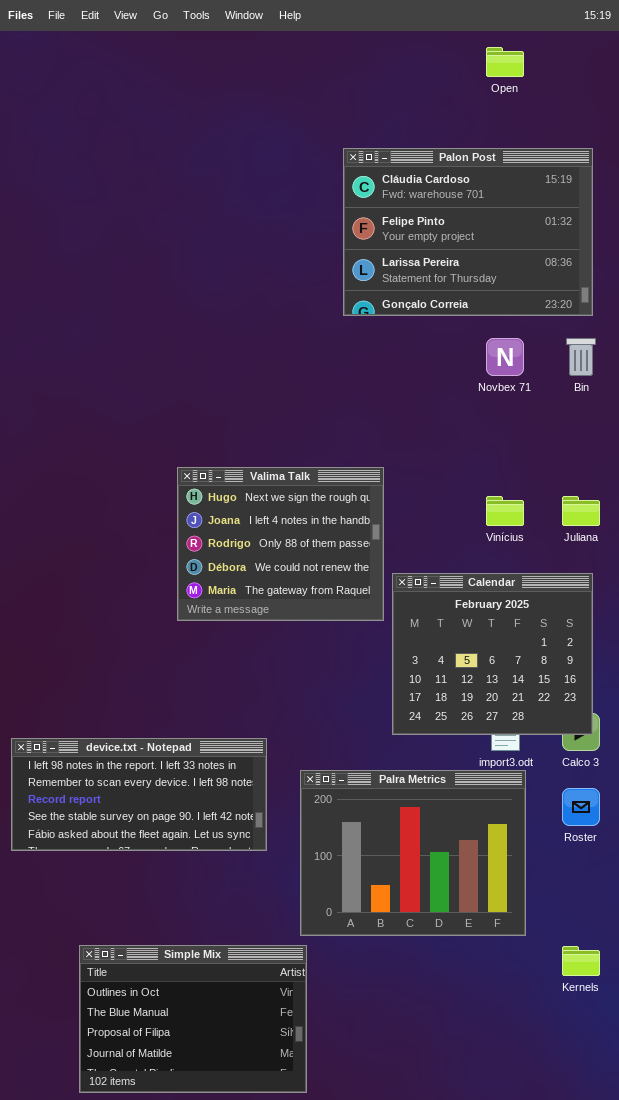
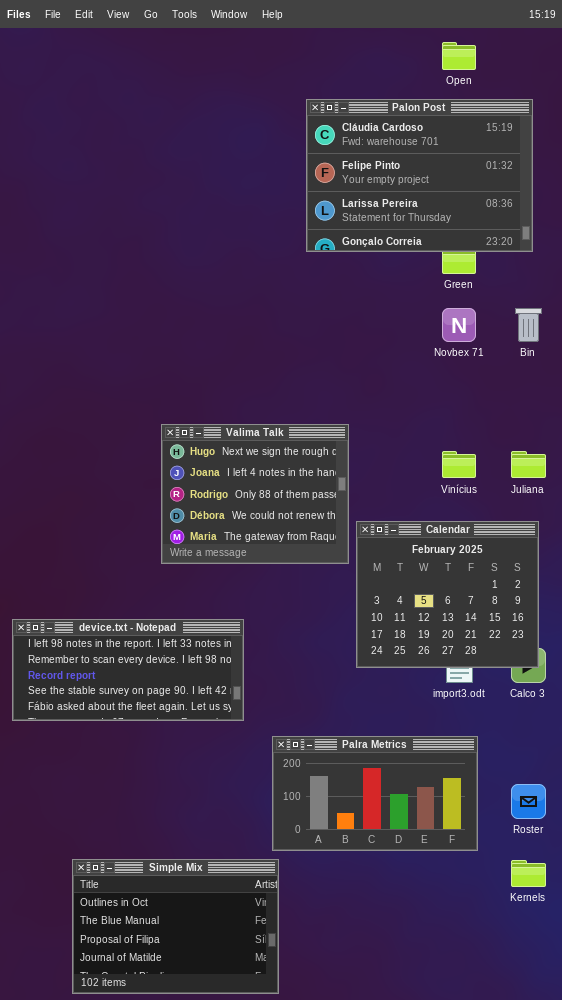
Palon Post: [343,148,593,316] -> [306,99,533,252], moved
device.txt - Notepad: [11,738,267,851] -> [12,619,244,721], moved
Palra Metrics: [300,770,526,936] -> [272,736,478,851], resized
Roster: [562,788,600,826] -> [511,784,546,819], moved

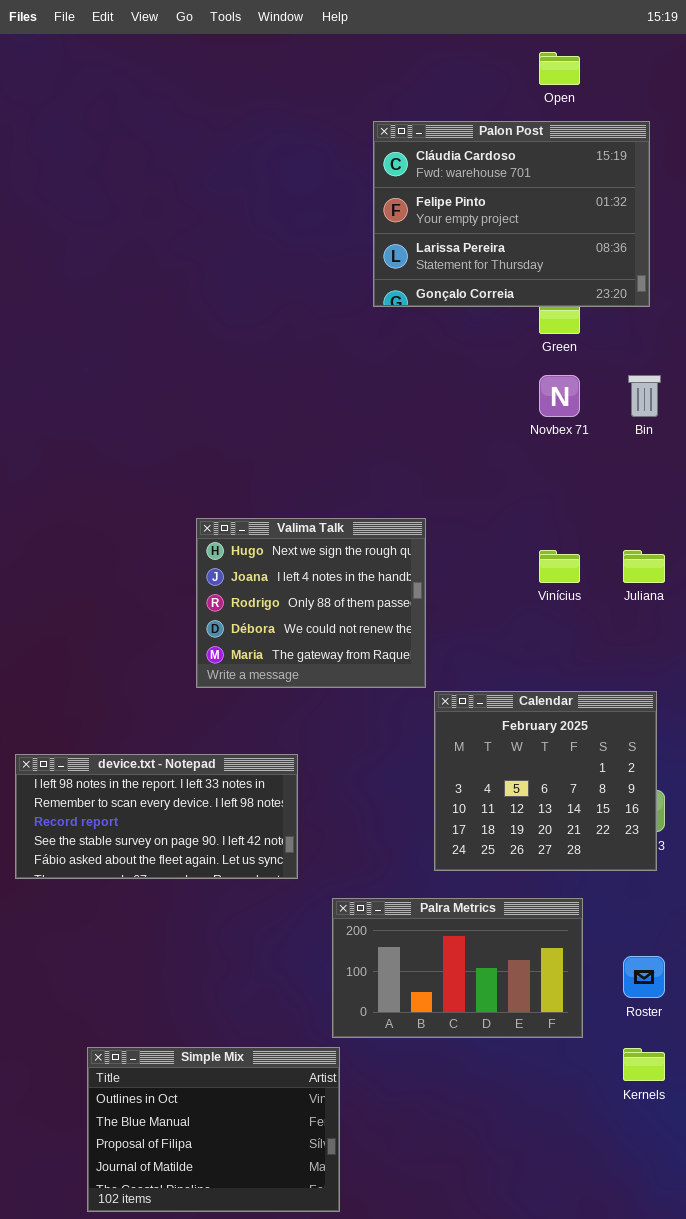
Calendar: [356,521,539,668] -> [434,691,657,871], moved

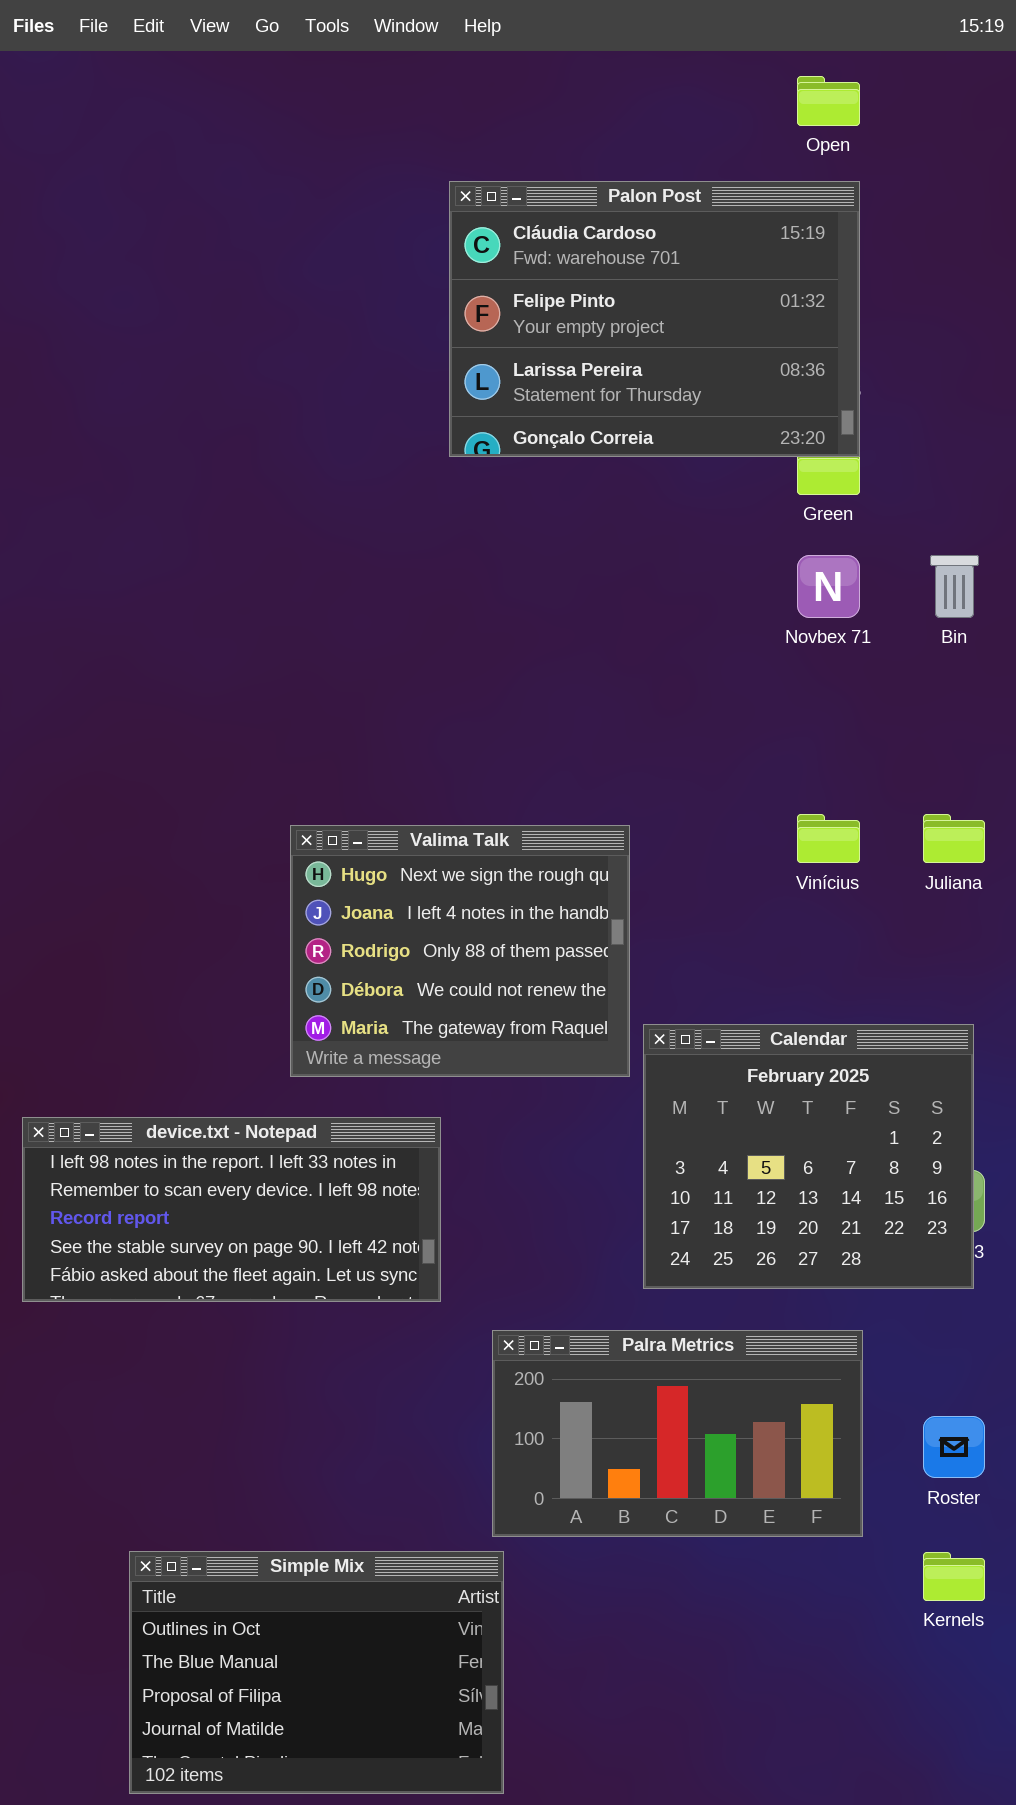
Palon Post: [373,121,650,307] -> [449,181,860,457], moved
Valima Talk: [196,518,426,688] -> [290,825,630,1077], moved

